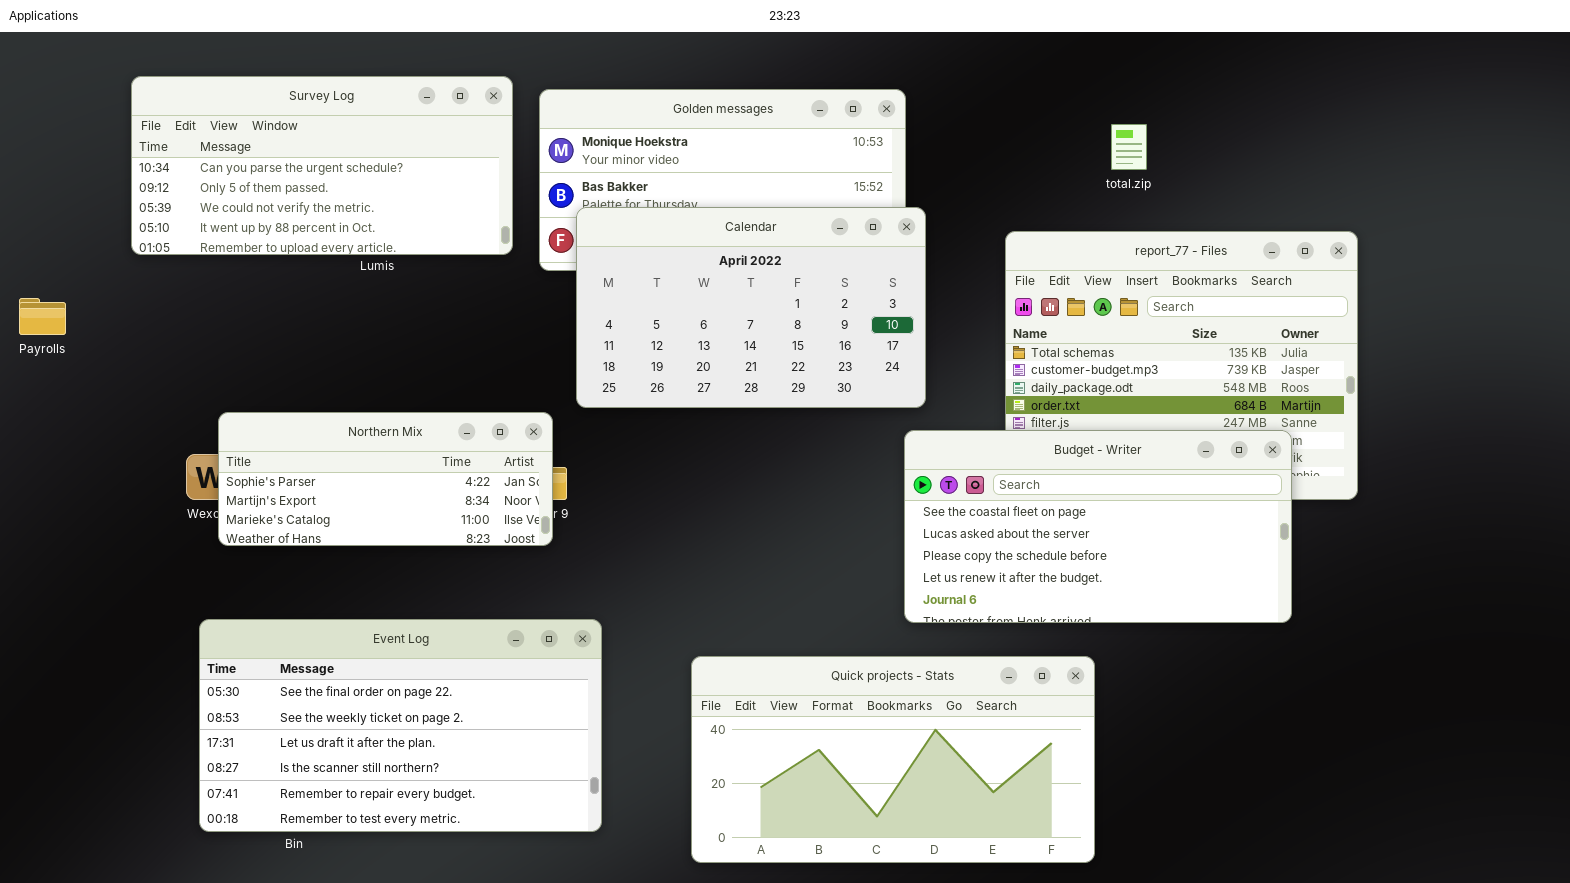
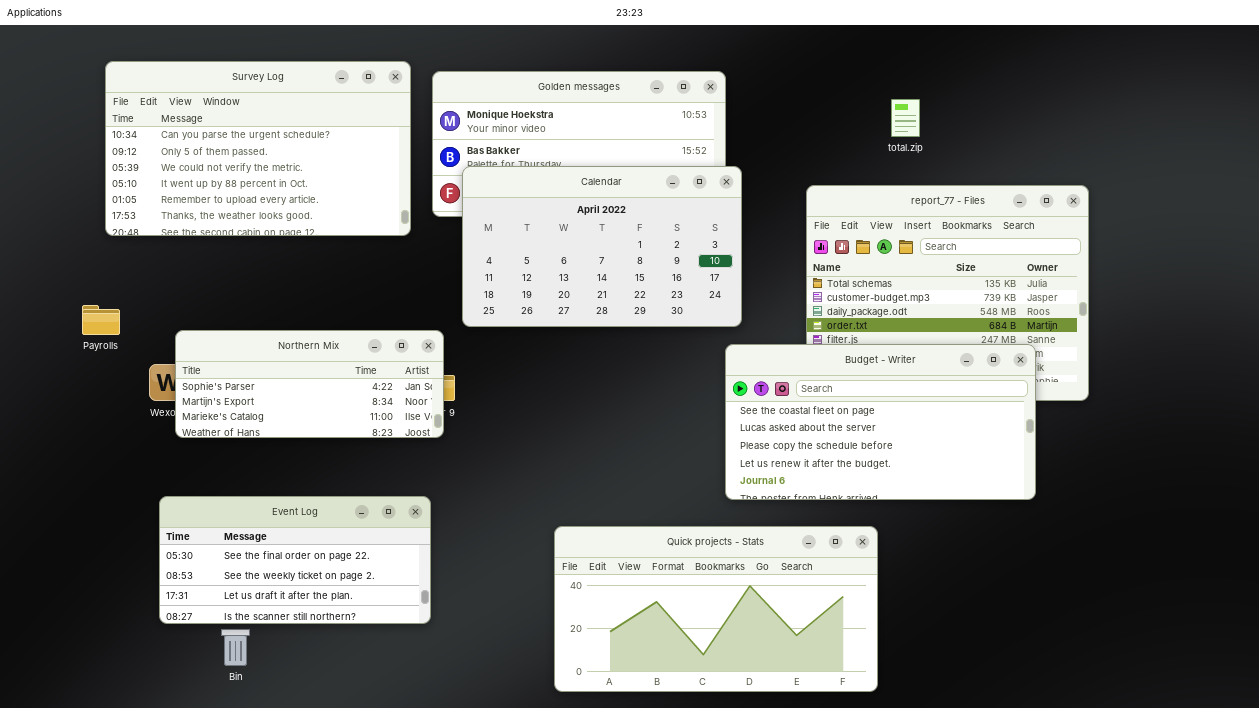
Survey Log: [131,76,513,255] -> [105,61,411,236], resized
Payrolls: [19,298,66,335] -> [82,305,120,335], moved
Event Log: [199,619,602,832] -> [159,496,431,624], resized

